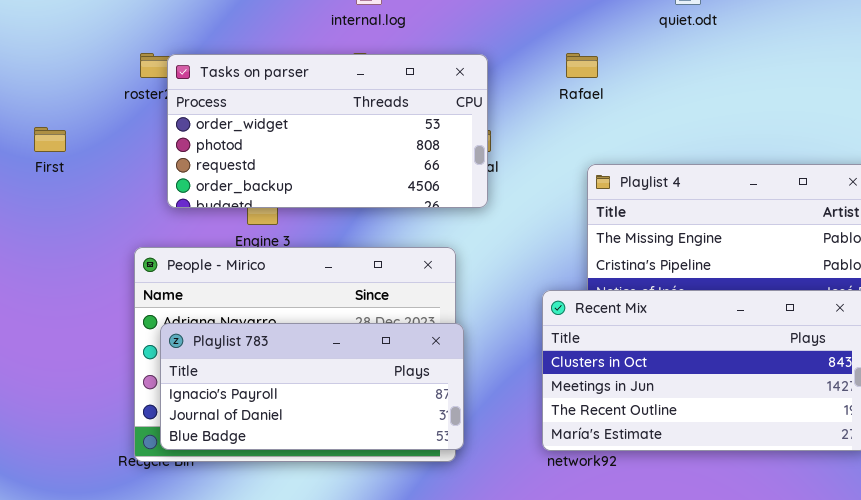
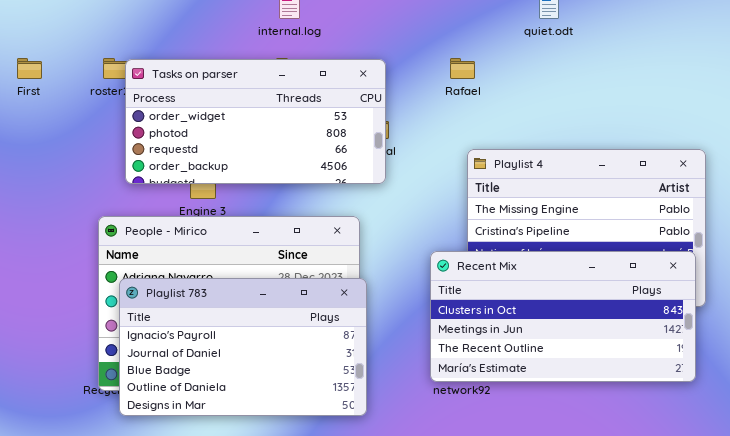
First: [34,127,66,152] -> [17,58,42,79], moved
Playlist 783: [160,323,464,450] -> [119,278,367,416], resized

